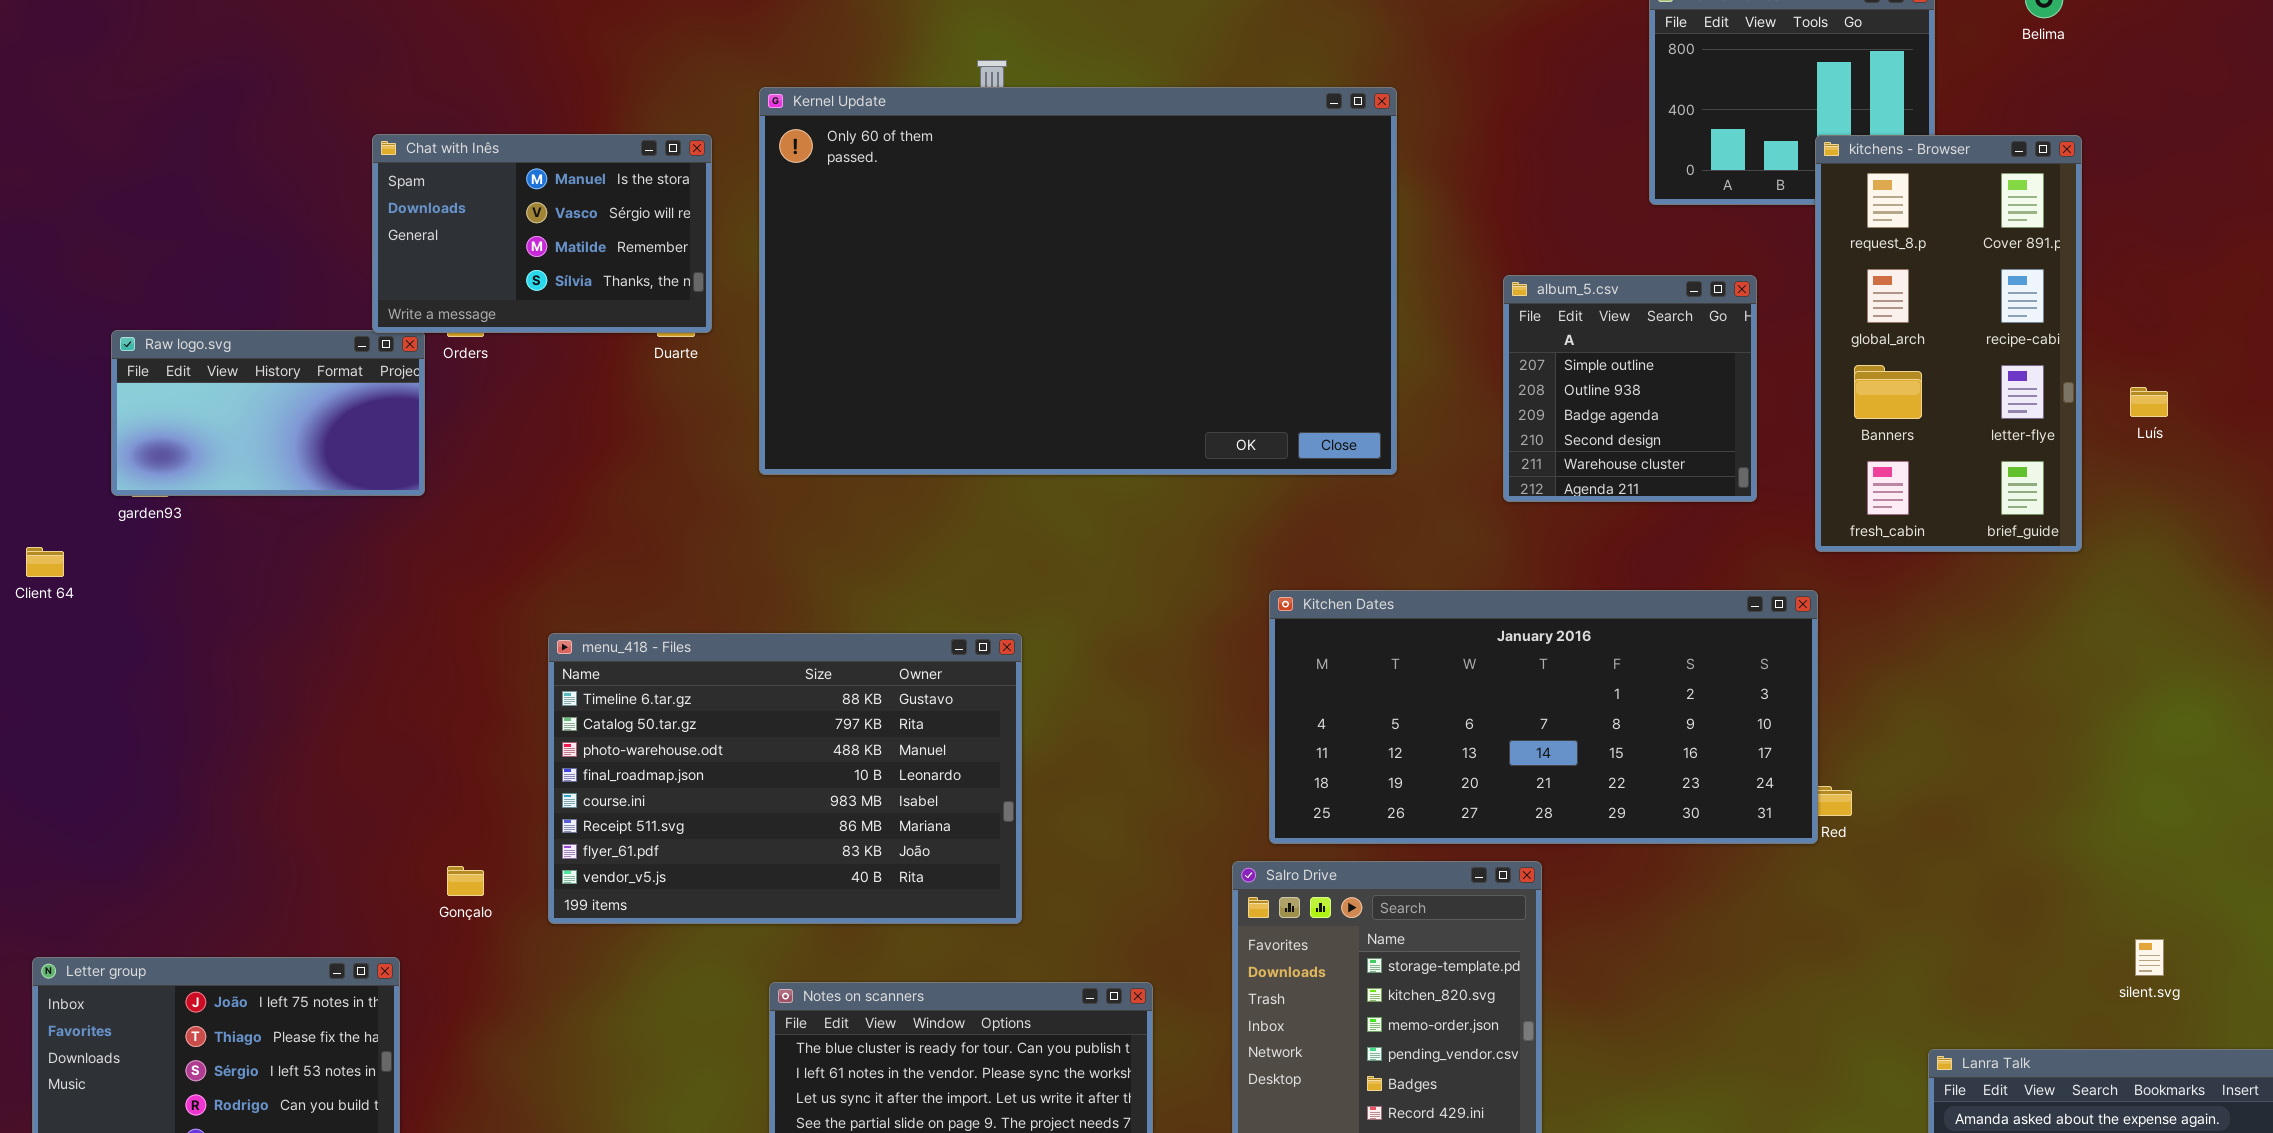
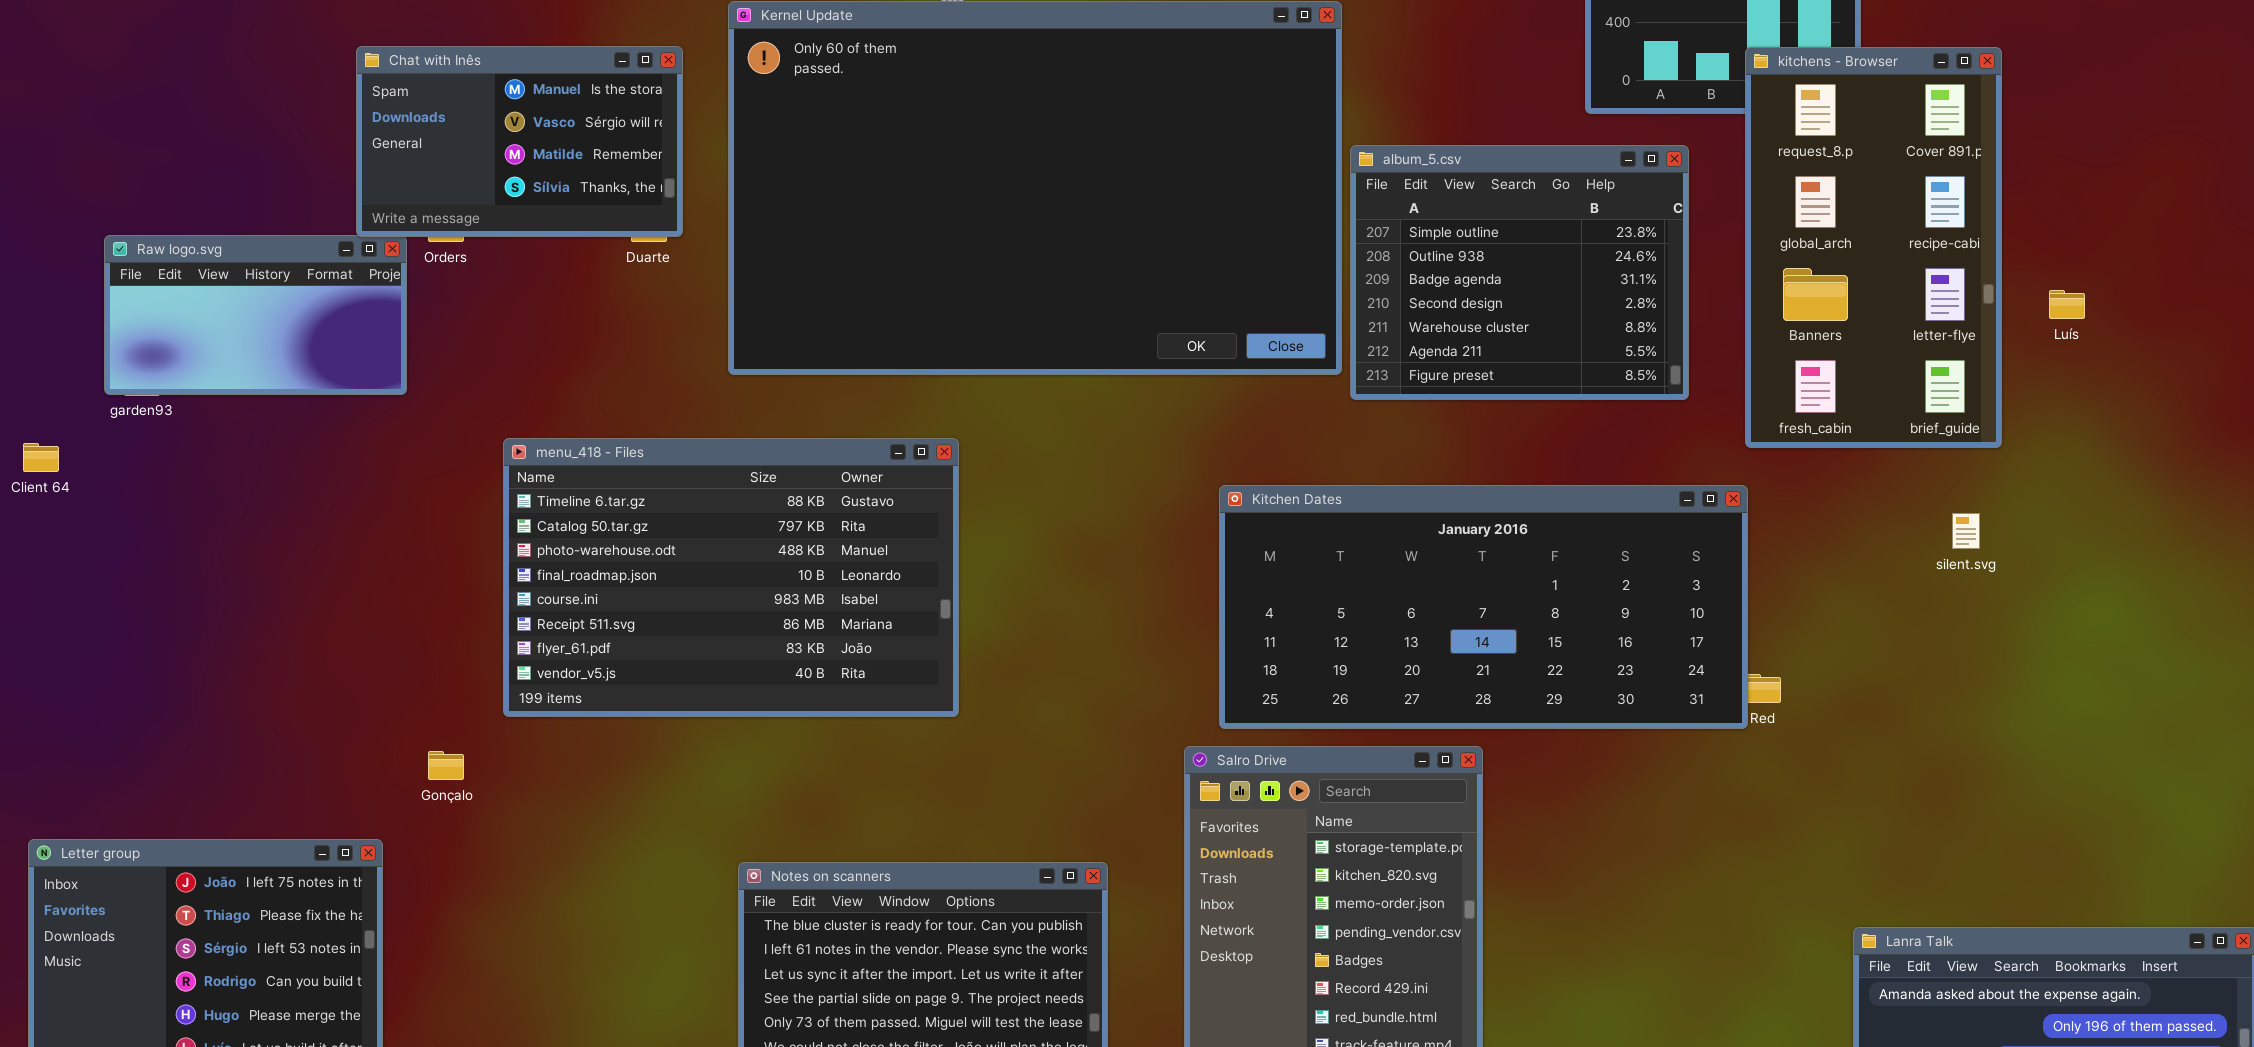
album_5.csv: [1503,275,1757,502] -> [1350,145,1689,400], resized
menu_418 - Files: [548,633,1022,924] -> [503,438,959,717], moved
silent.svg: [2135,939,2164,976] -> [1952,513,1980,549], moved

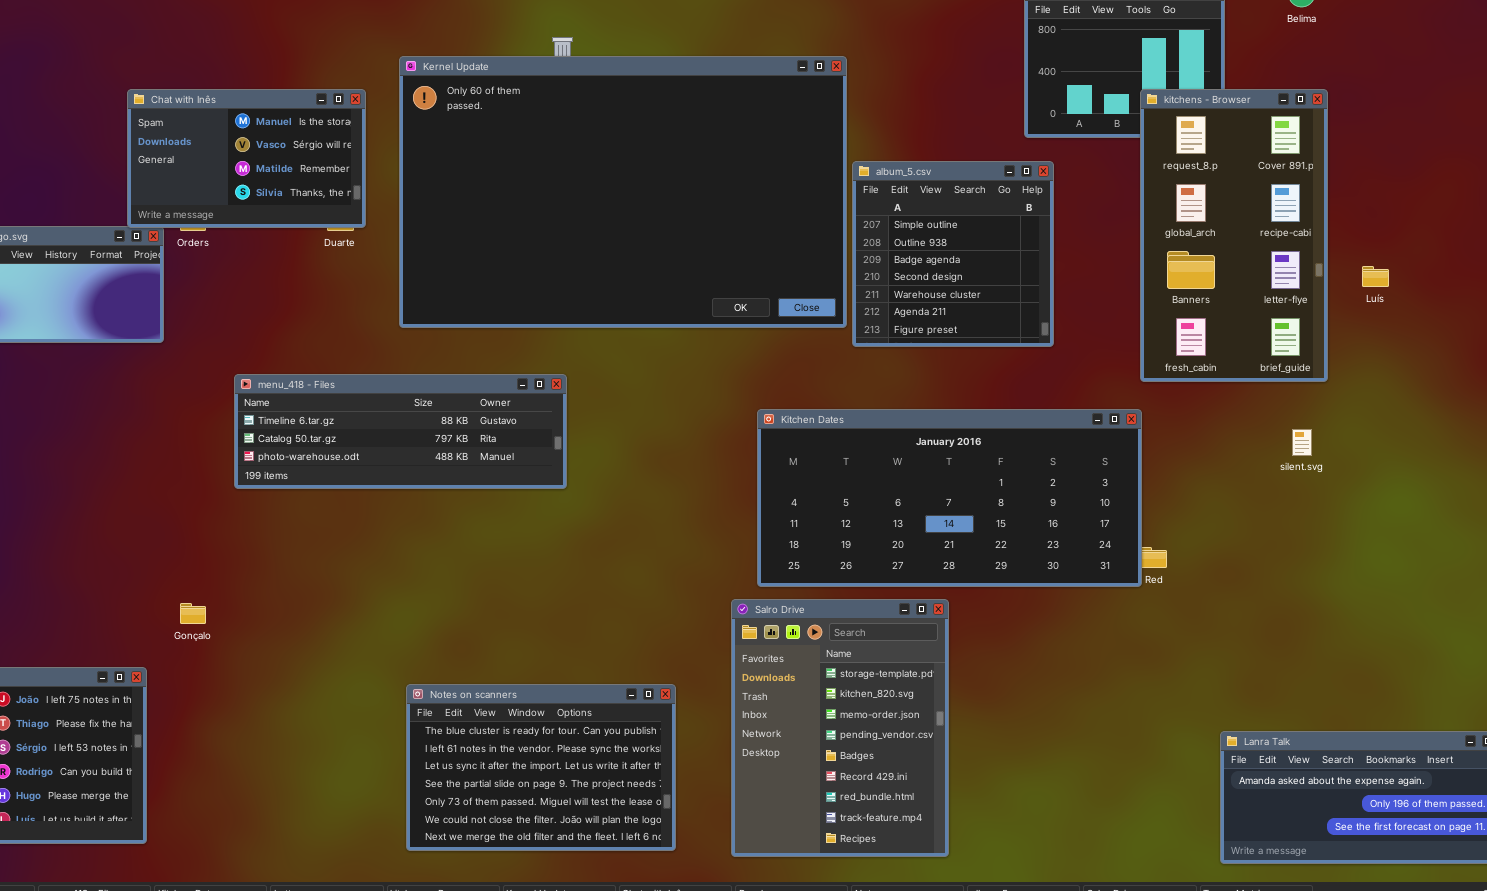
album_5.csv: [1350,145,1689,400] -> [852,161,1054,347], resized
menu_418 - Files: [503,438,959,717] -> [234,374,567,489], resized

